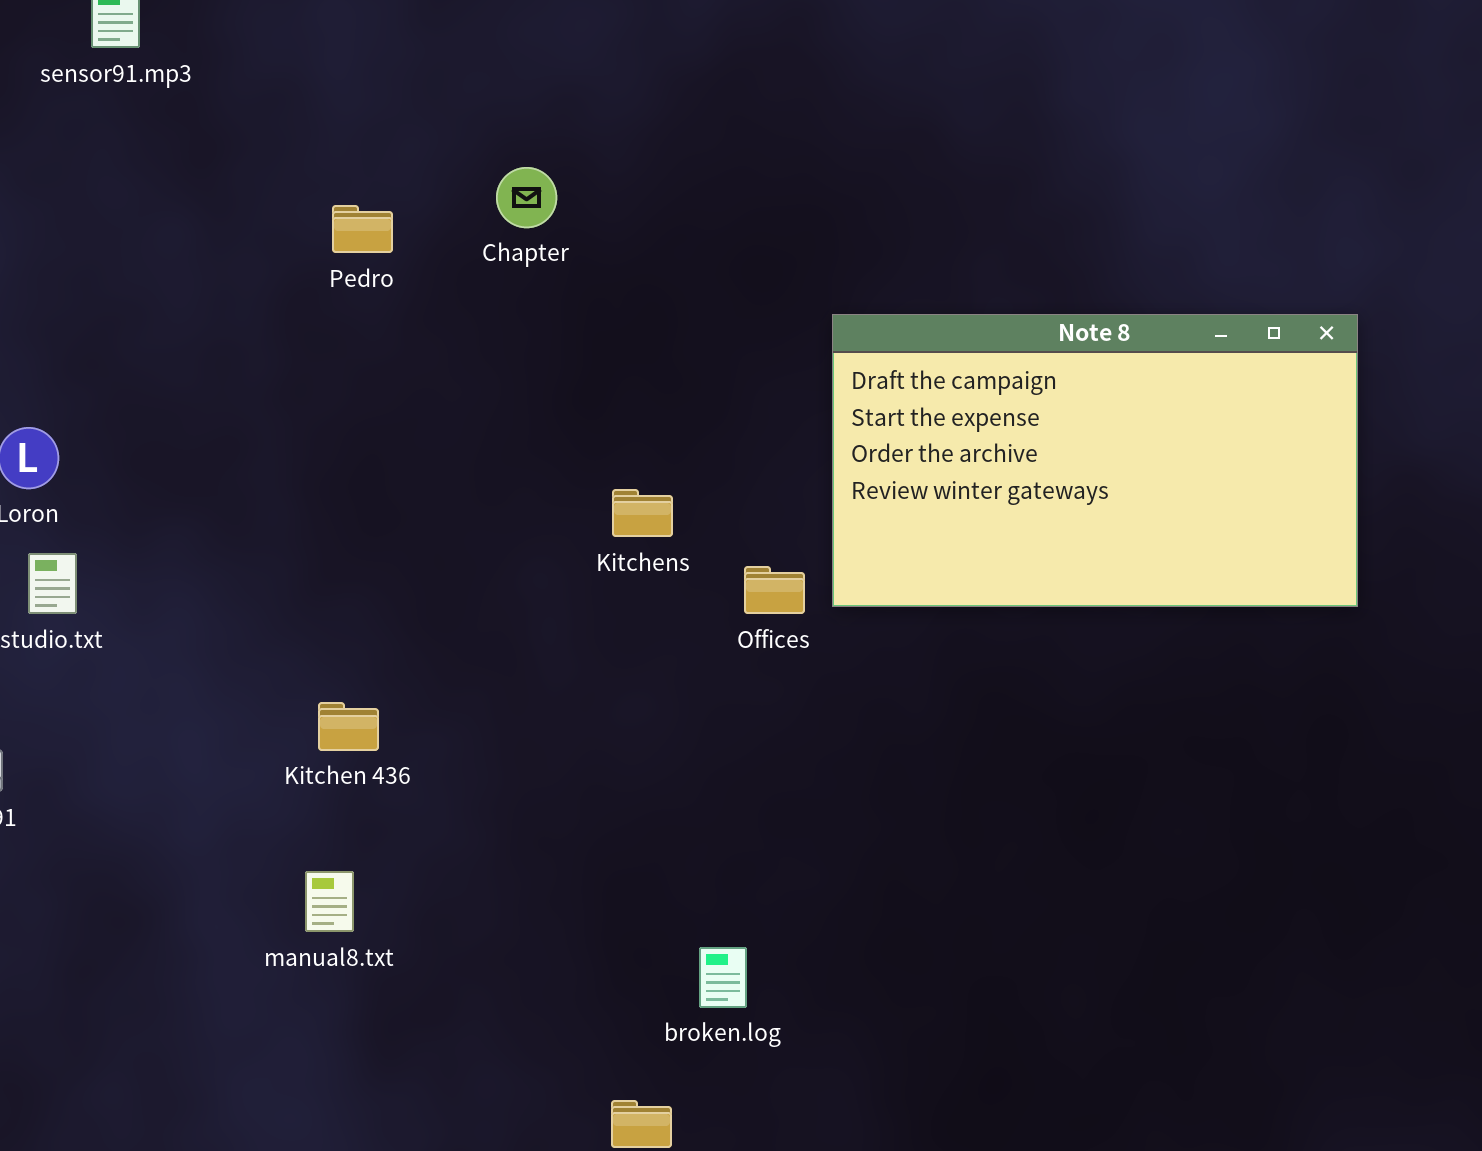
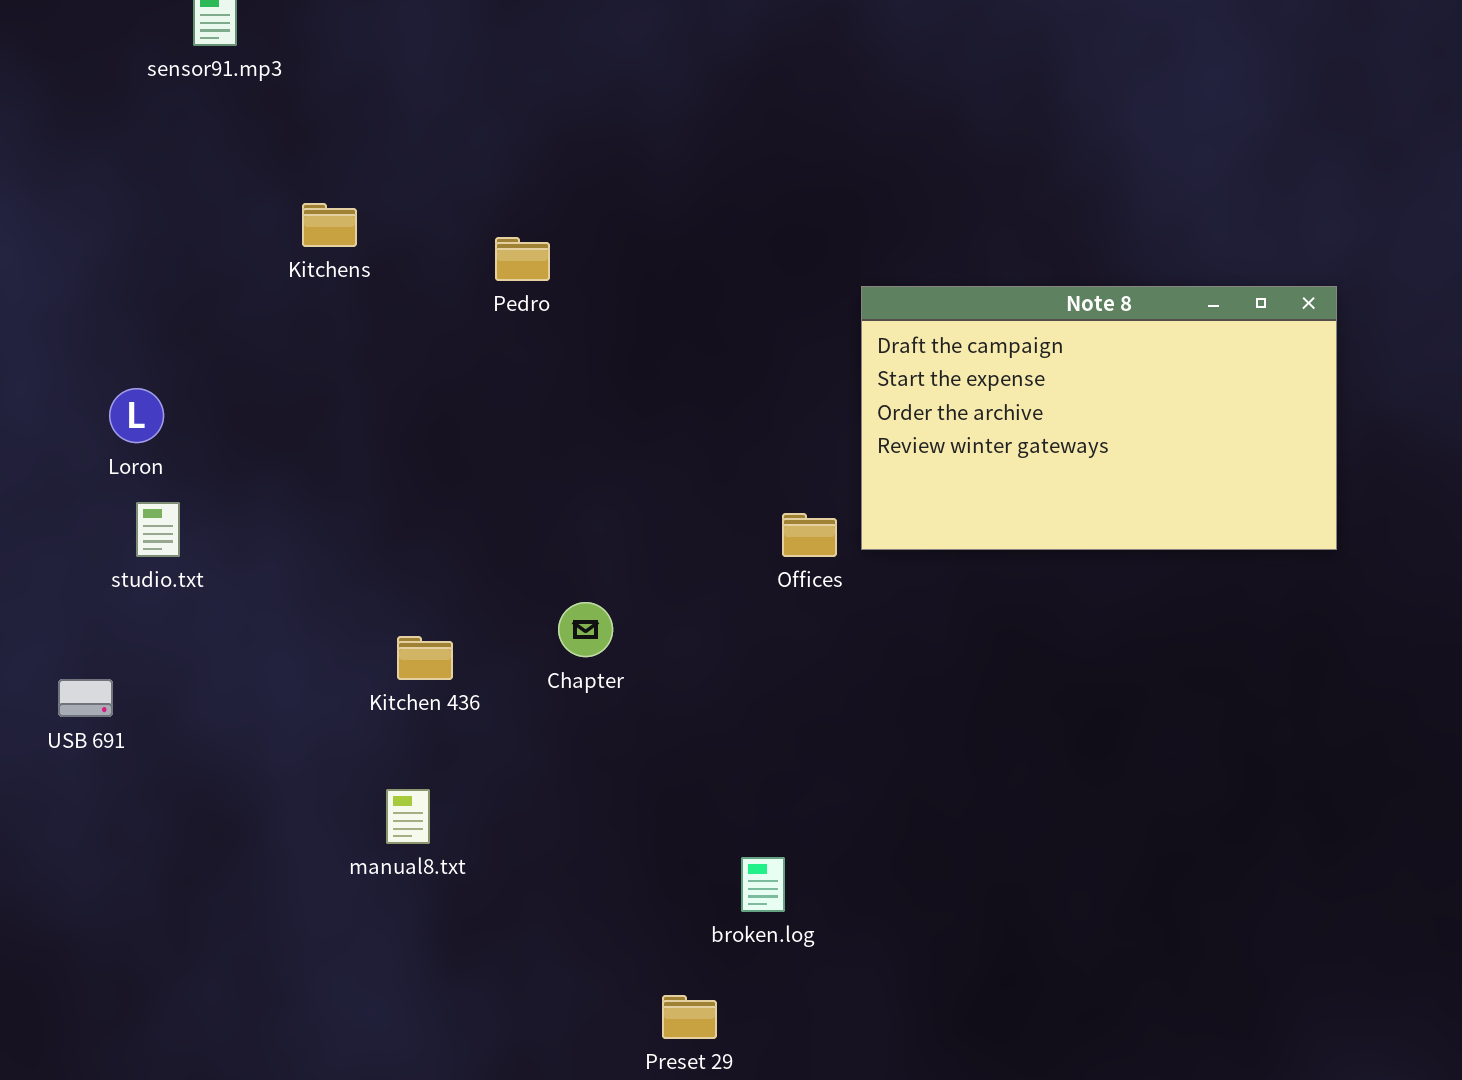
Chapter: [496,167,557,228] -> [558,602,613,657], moved
Pedro: [332,205,393,253] -> [495,237,550,281], moved
Kitchens: [612,489,673,537] -> [302,203,357,247], moved

